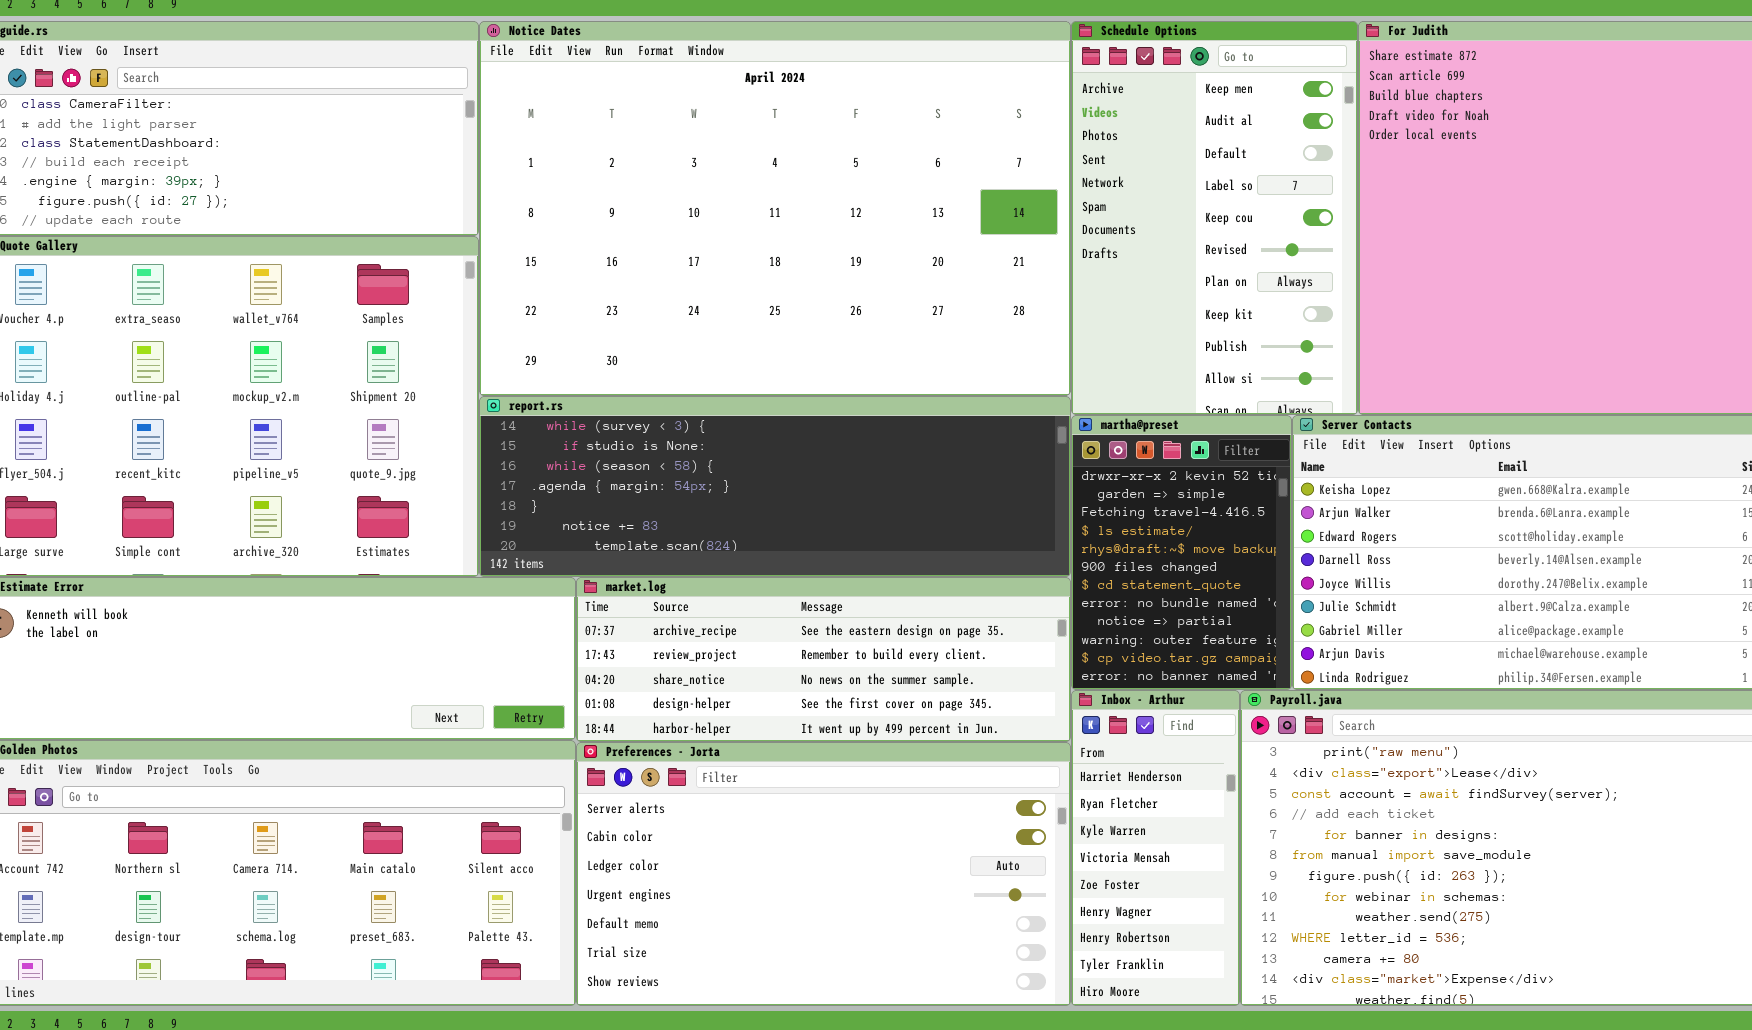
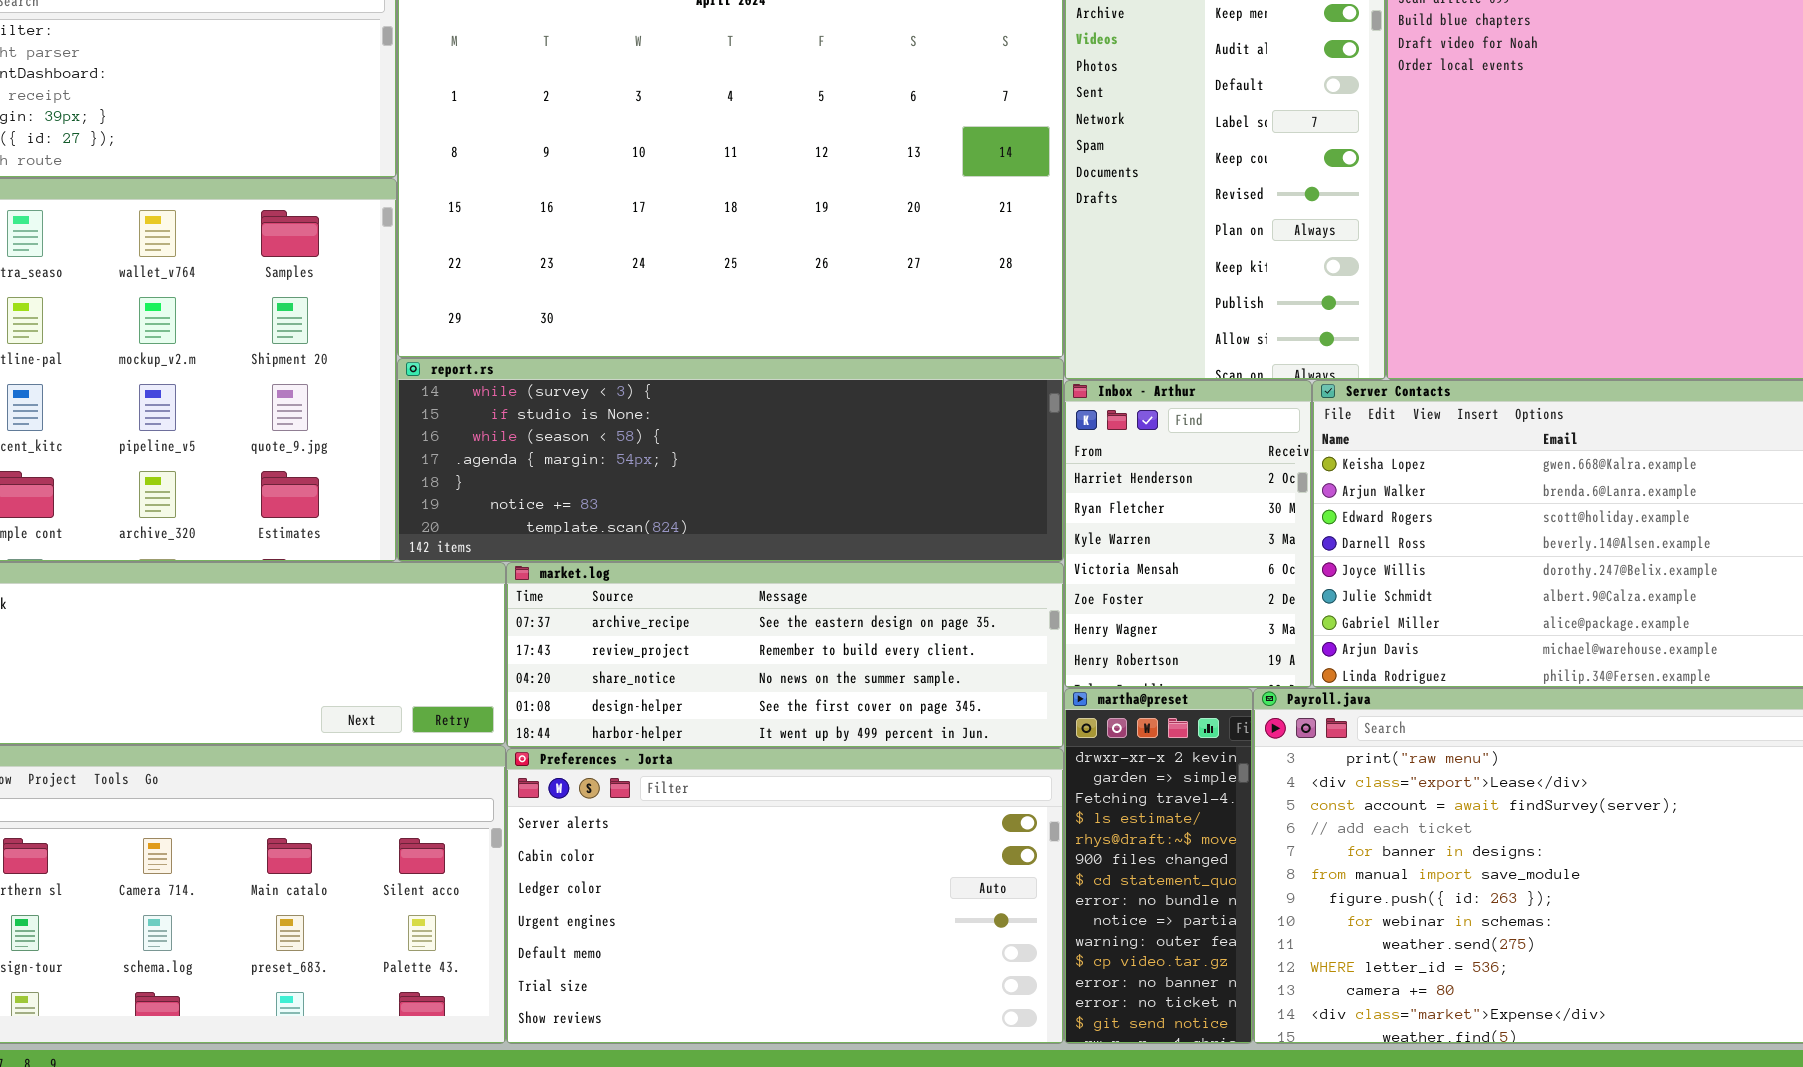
martha@preset: [1071,415,1292,690] -> [1064,688,1253,1044], moved, resized
Inbox - Arthur: [1071,690,1240,1006] -> [1064,380,1312,688], moved, resized

